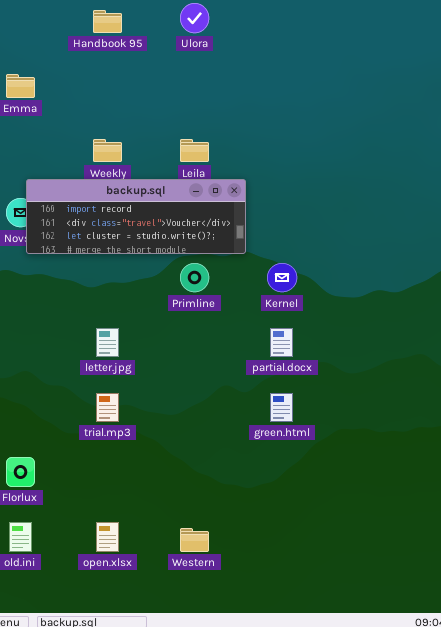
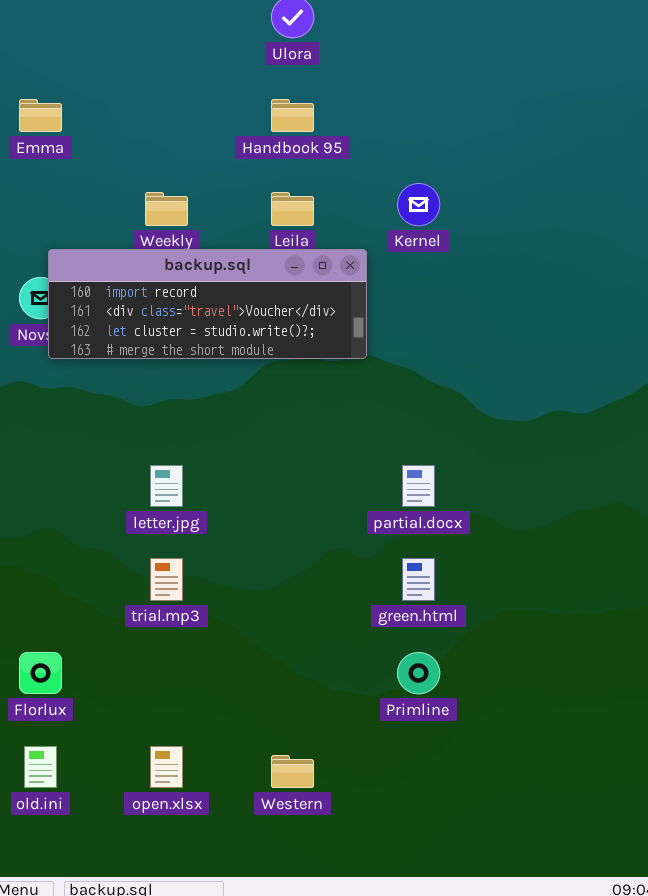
Handbook 95: [93,10,122,33] -> [271,99,314,132], moved
Primline: [180,263,209,292] -> [397,652,440,694], moved
Kernel: [267,263,297,292] -> [397,183,440,226], moved

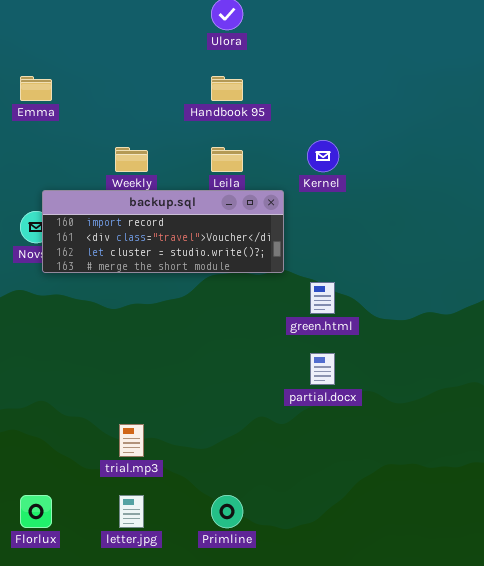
letter.jpg: [150,465,183,507] -> [119,495,144,528], moved
green.html: [402,558,435,601] -> [310,282,335,314], moved
Primline: [397,652,440,694] -> [211,495,243,528], moved

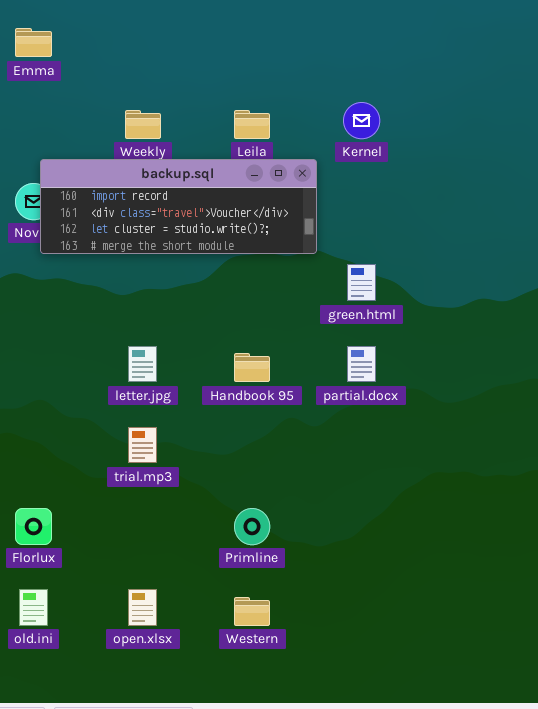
Handbook 95: [211,76,243,101] -> [234,353,270,382], moved
letter.jpg: [119,495,144,528] -> [128,346,157,382], moved

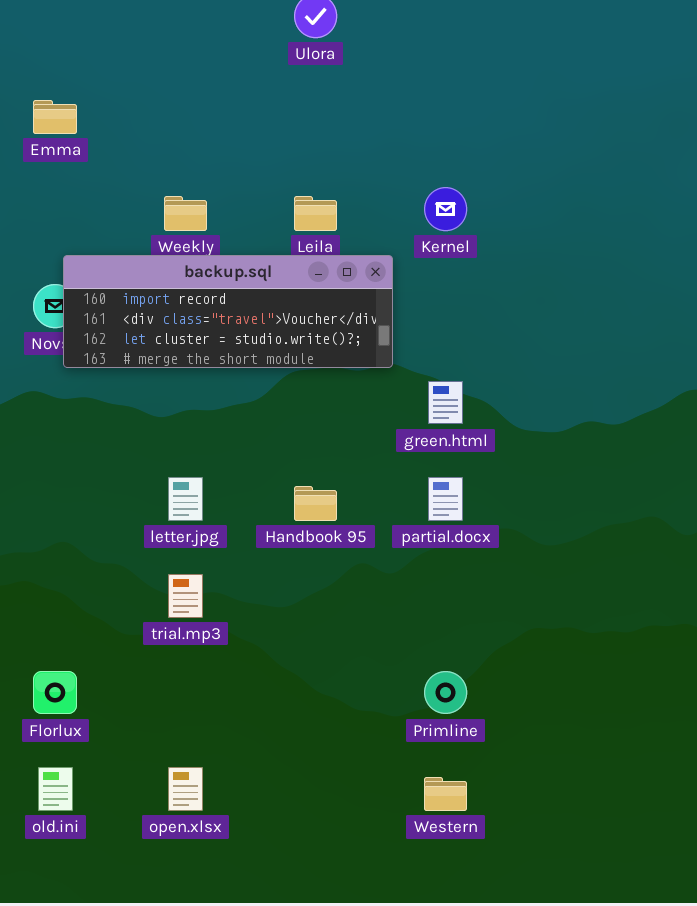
Primline: [234,508,270,545] -> [424,671,467,714], moved
Western: [234,597,270,626] -> [424,777,467,811], moved

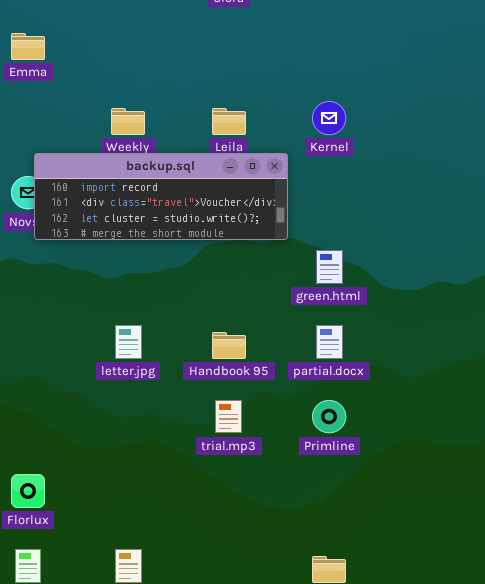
trial.mp3: [168,574,203,618] -> [215,400,242,433], moved
Primline: [424,671,467,714] -> [312,400,346,433], moved

